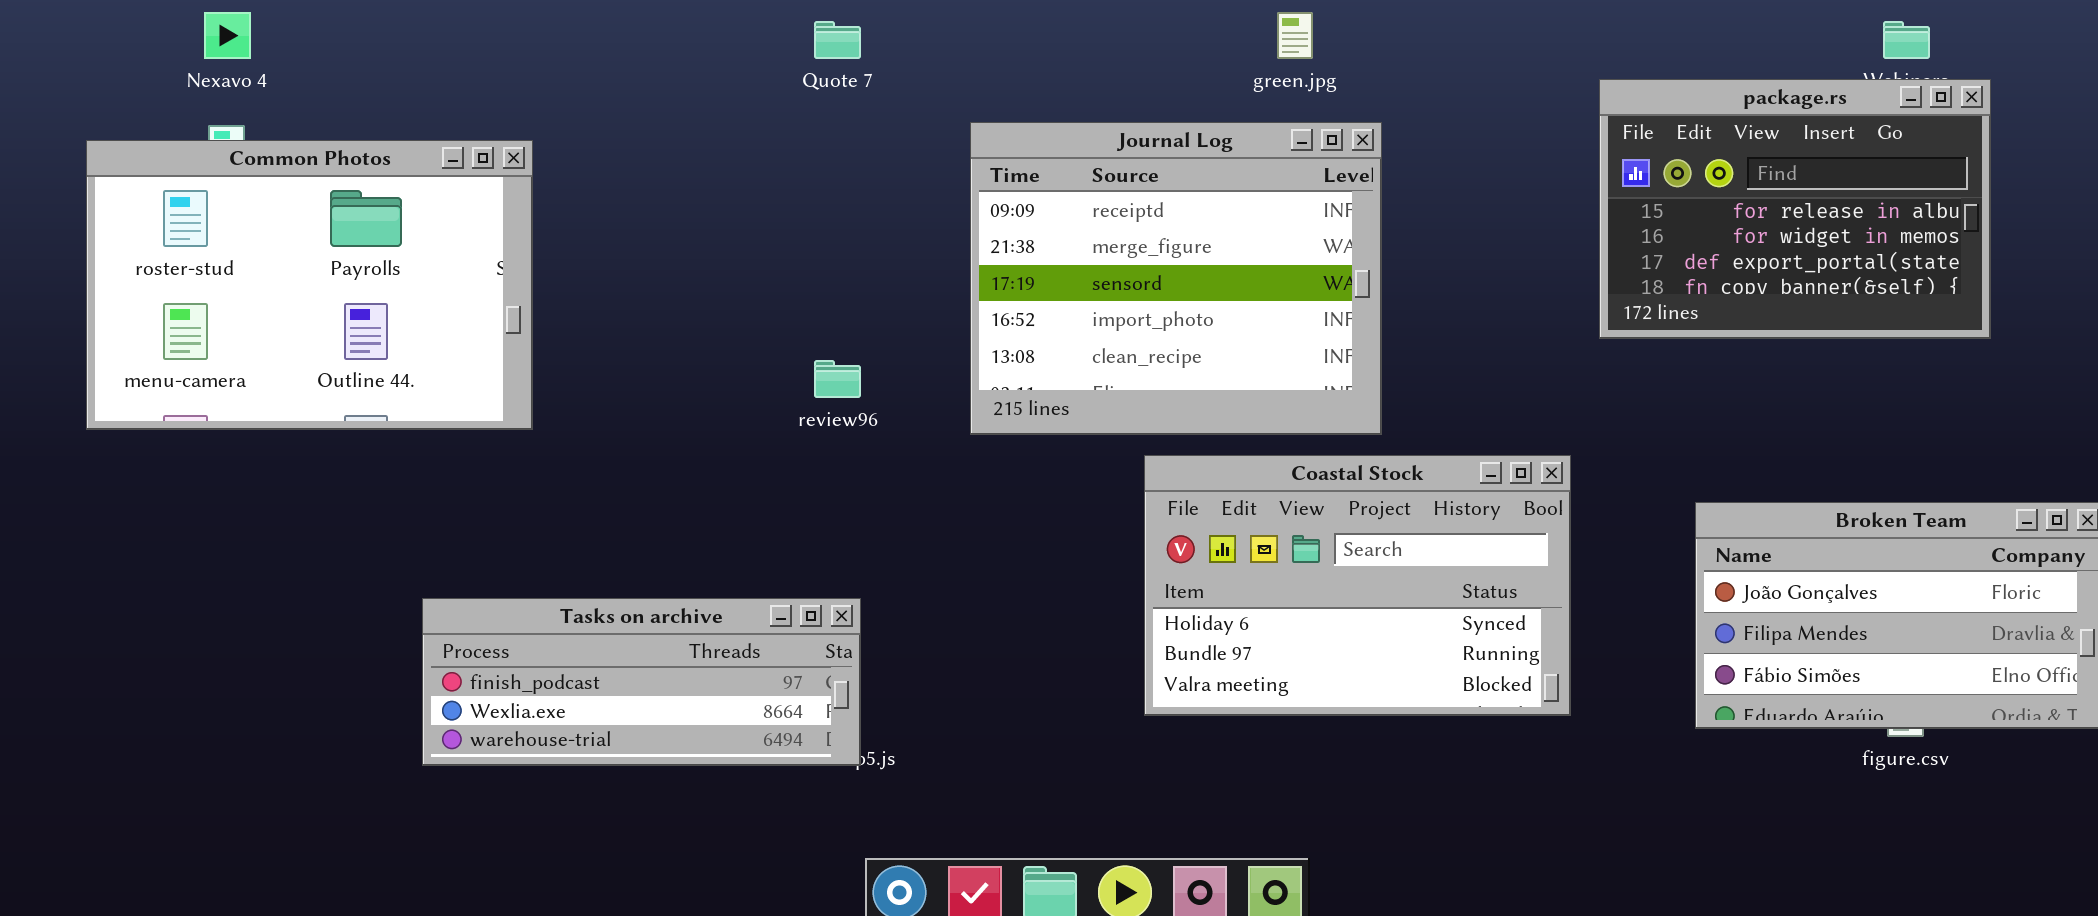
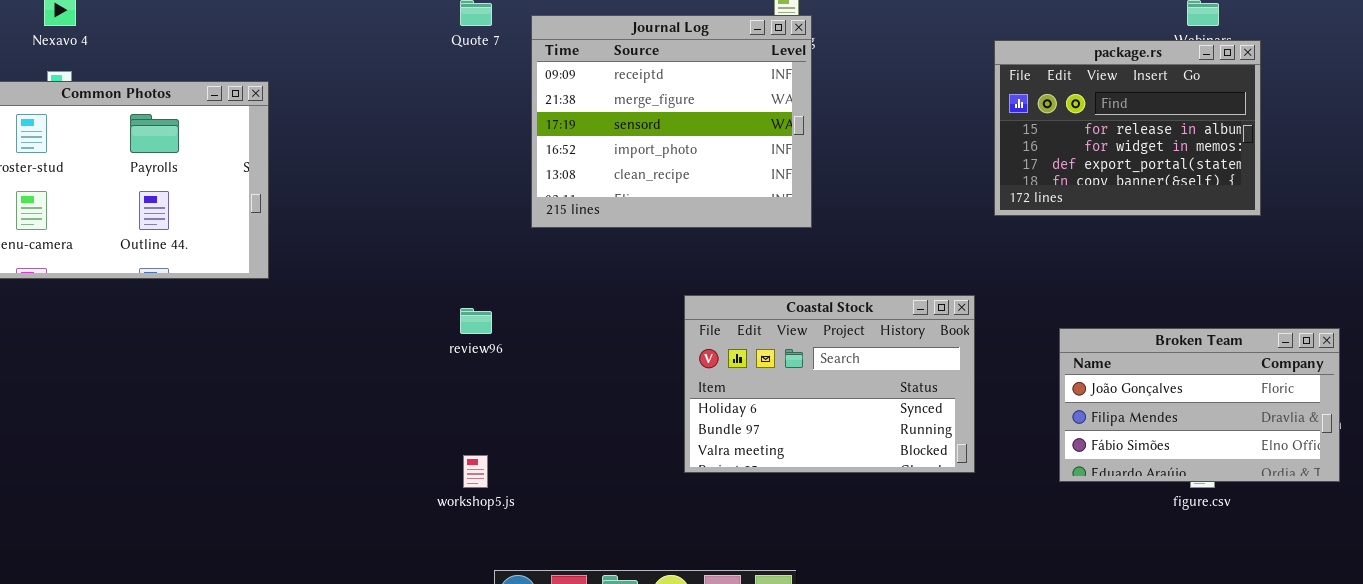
Journal Log: [970,122,1382,435] -> [531,15,812,228], moved
review96: [814,360,861,398] -> [460,308,492,334], moved
Tasks on archive: [422,598,861,766] -> none, closed

